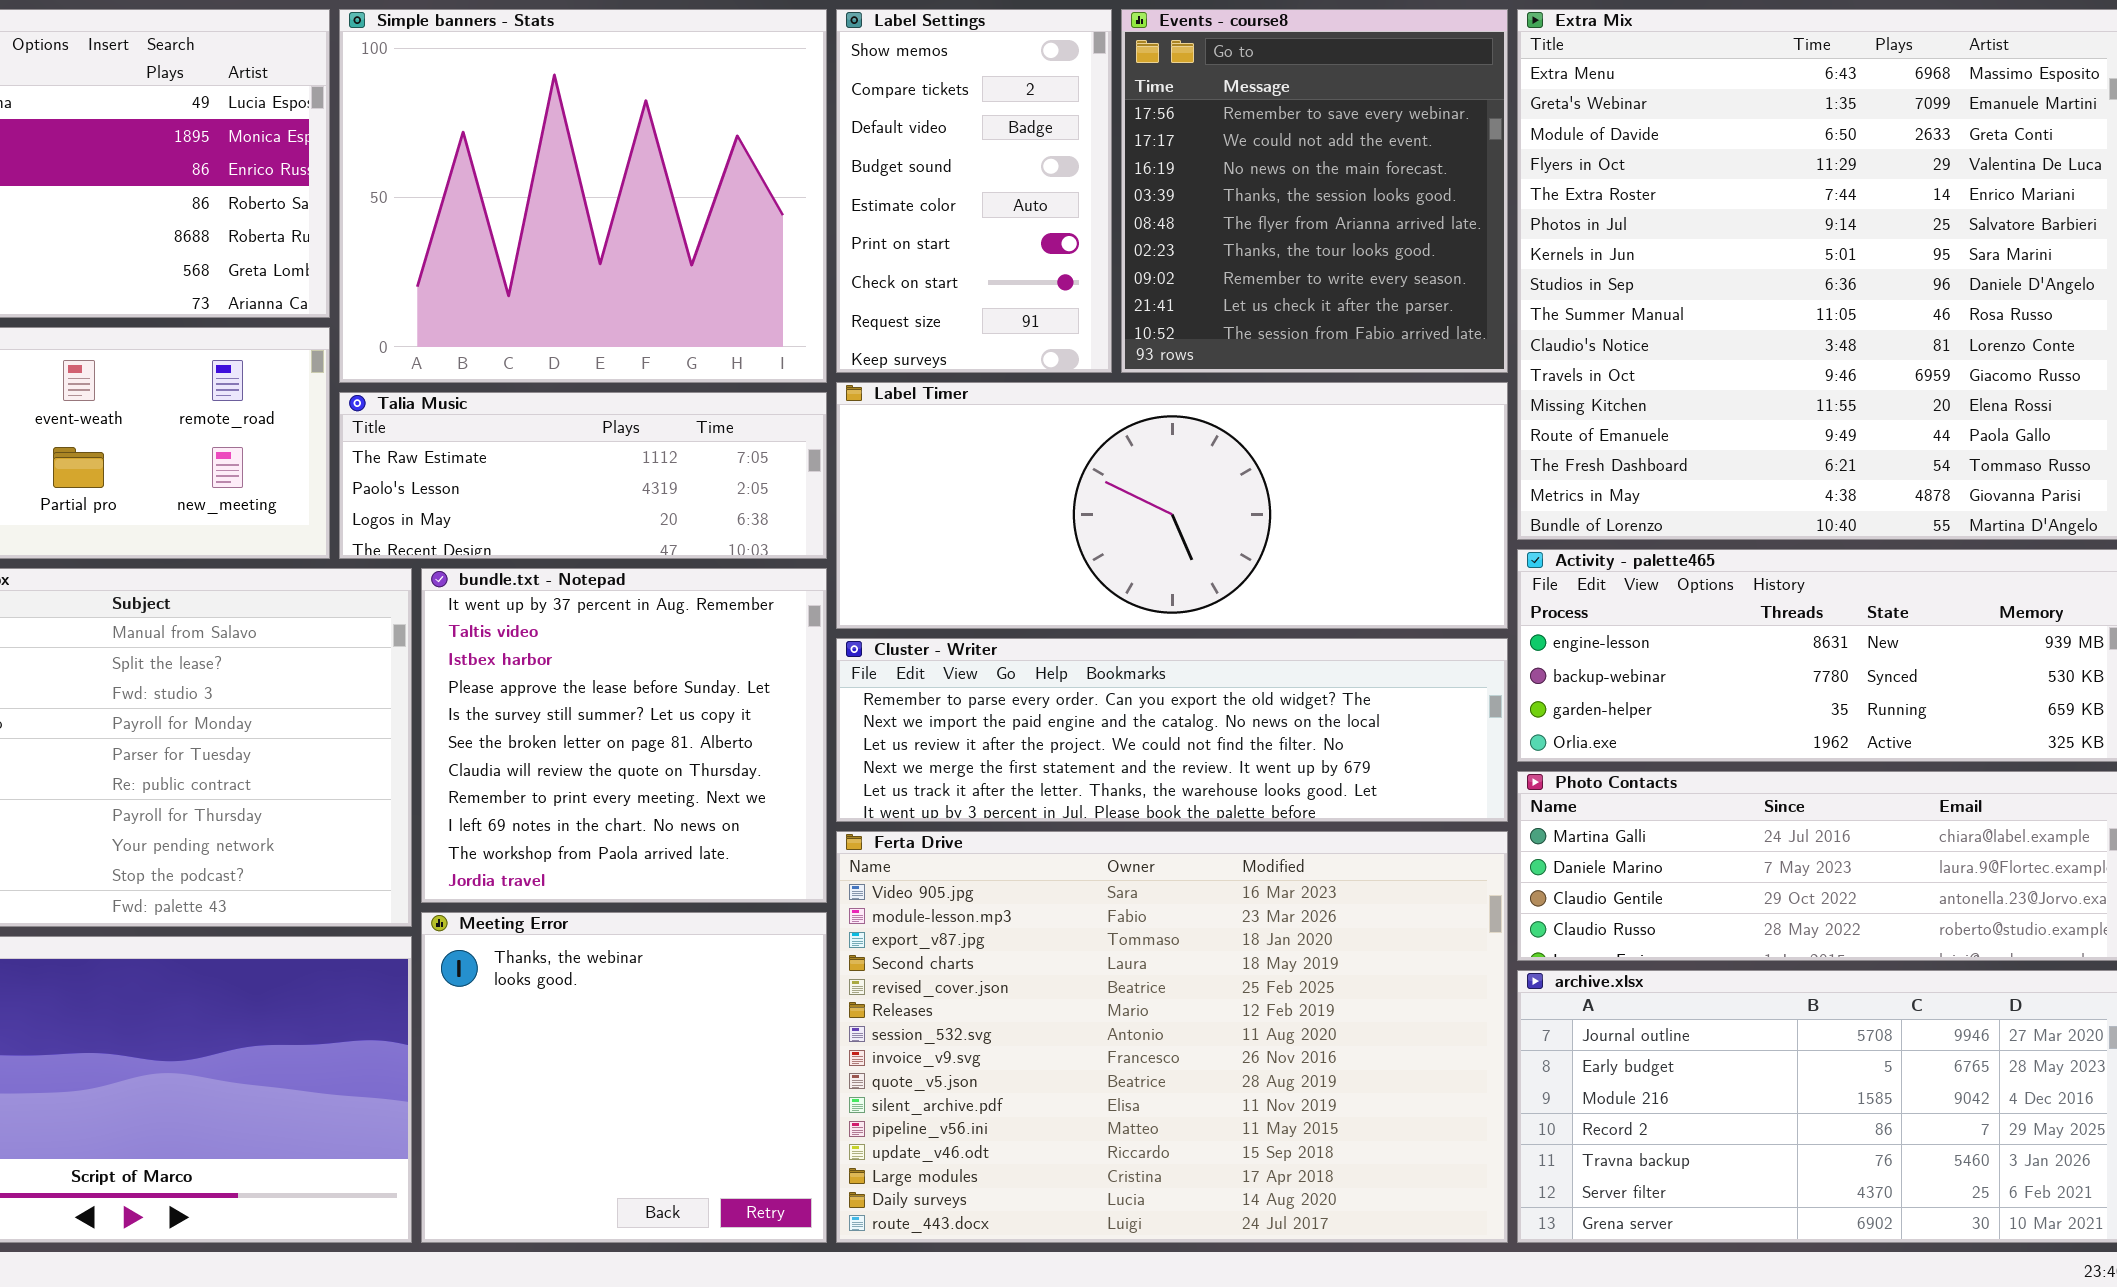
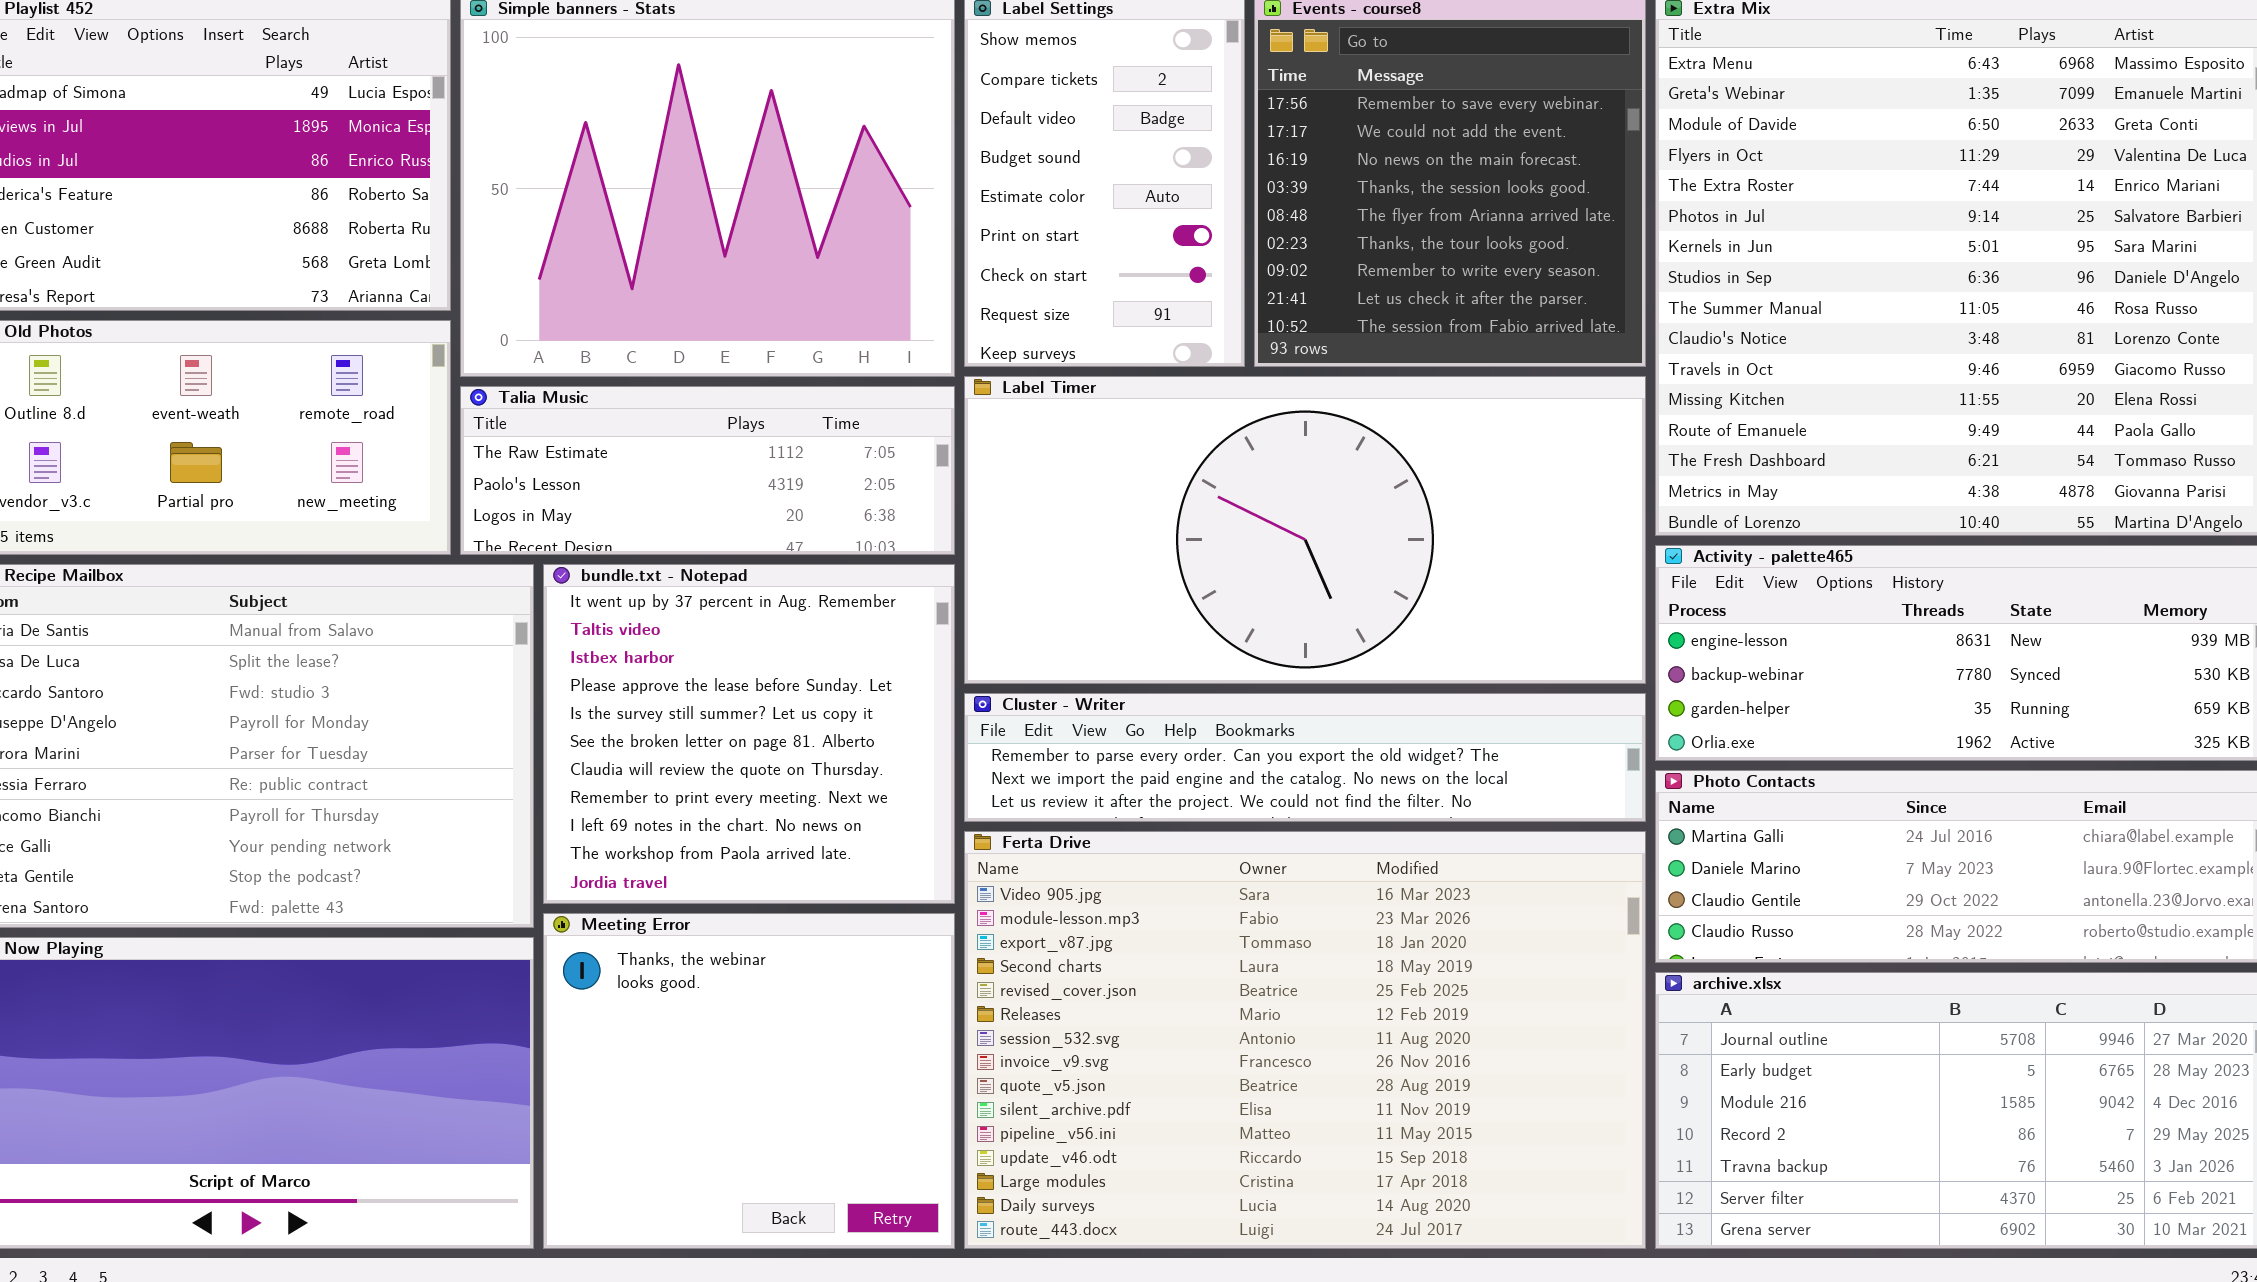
Label Timer: [836,382,1508,629] -> [964,376,1646,684], resized
Cluster - Writer: [836,638,1508,822] -> [964,693,1646,822], resized

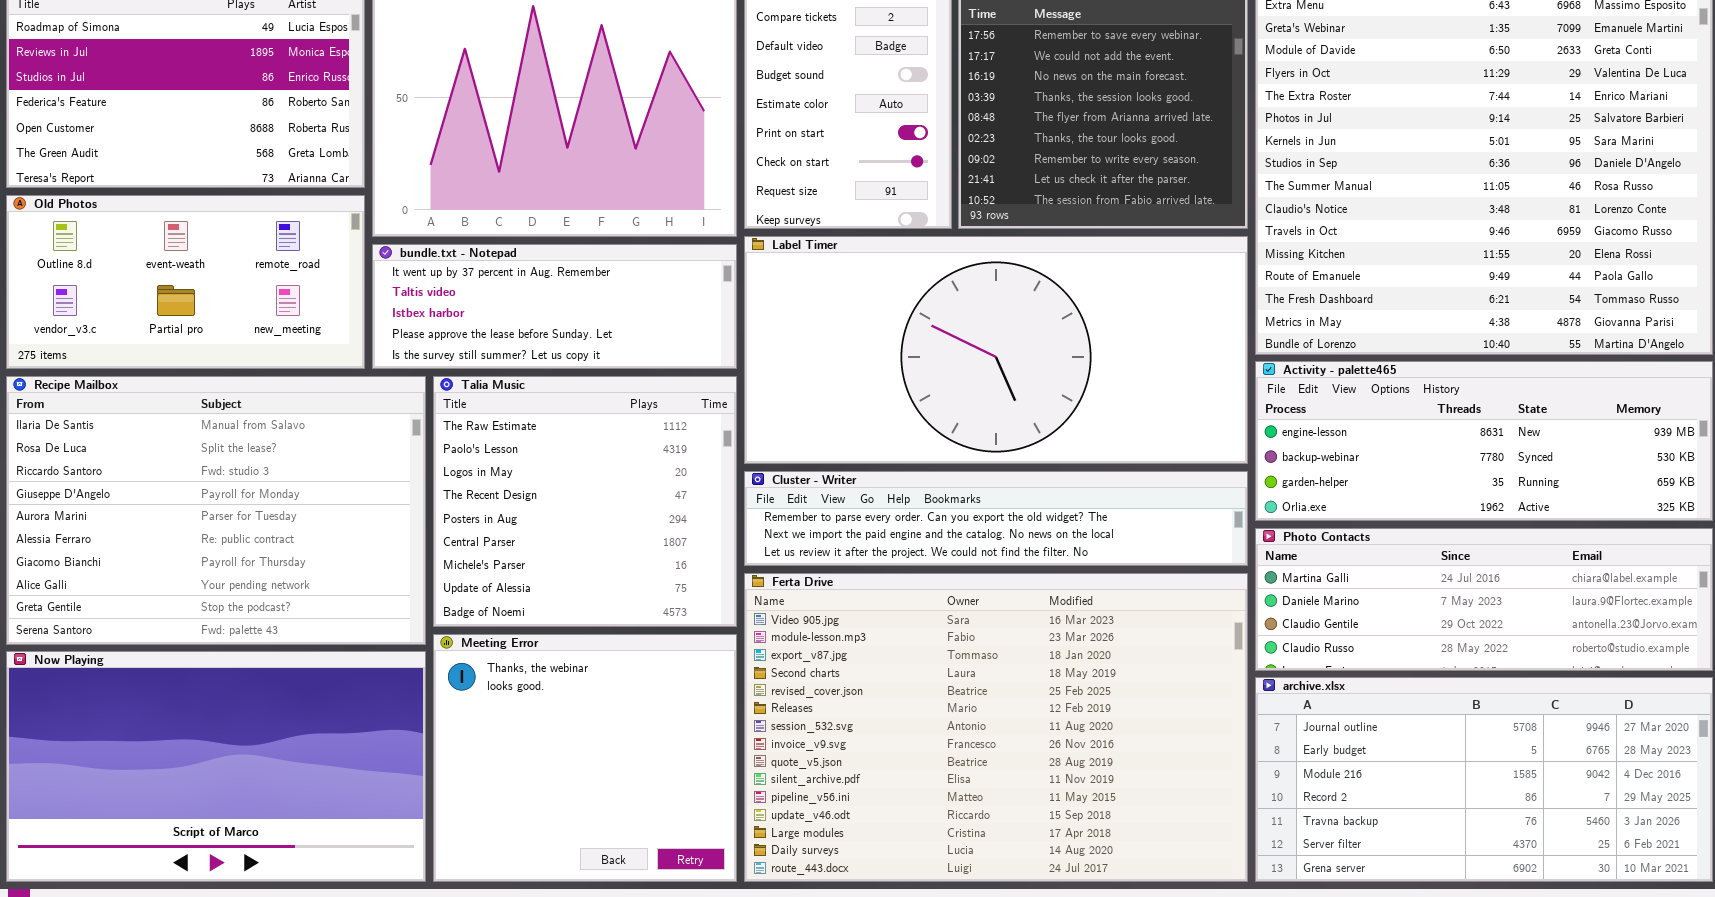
Talia Music: [460,386,955,555] -> [433,376,737,627], moved, resized
bundle.txt - Notepad: [543,564,955,904] -> [372,244,737,369], moved, resized

